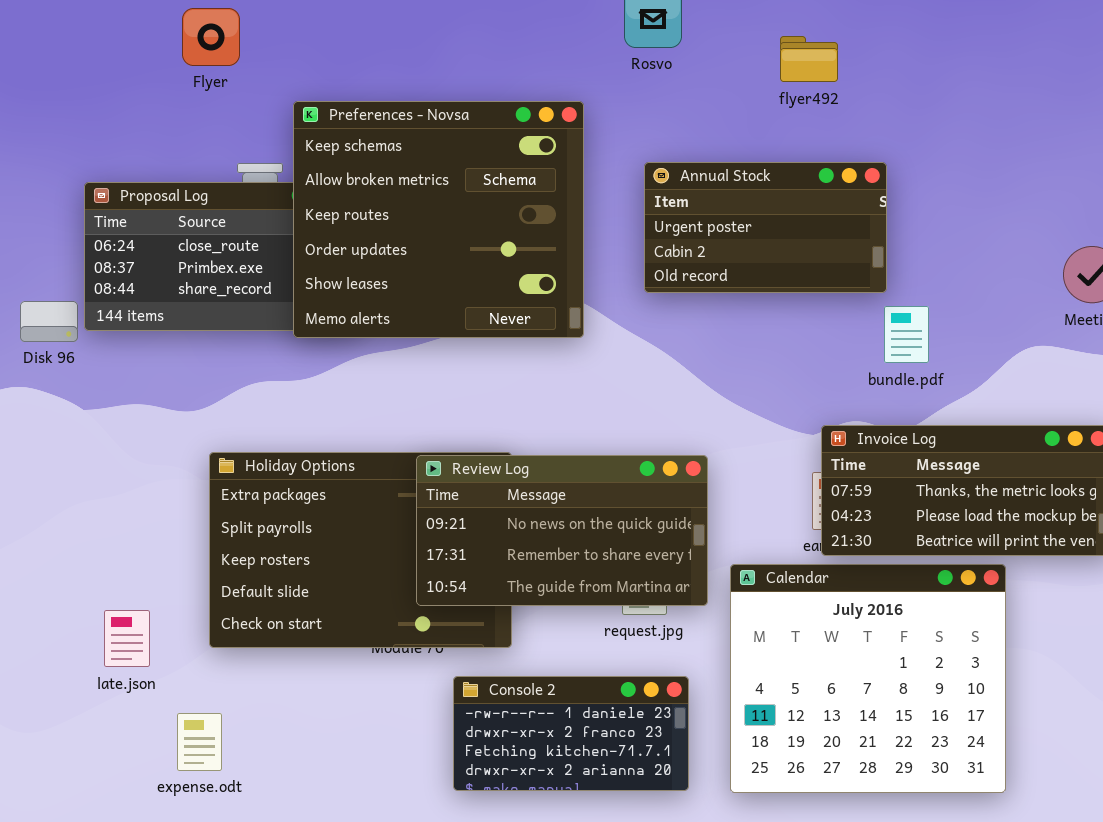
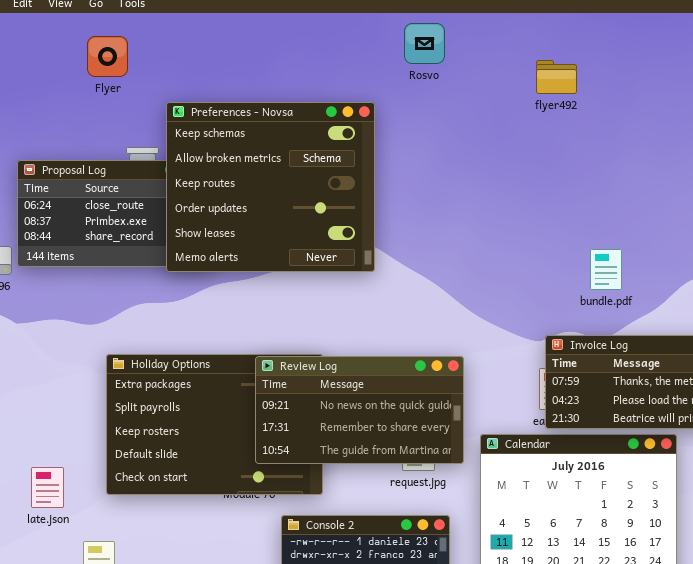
flyer492: [780,36,838,82] -> [536,60,577,94], moved
Annual Stock: [644,162,887,293] -> none, closed

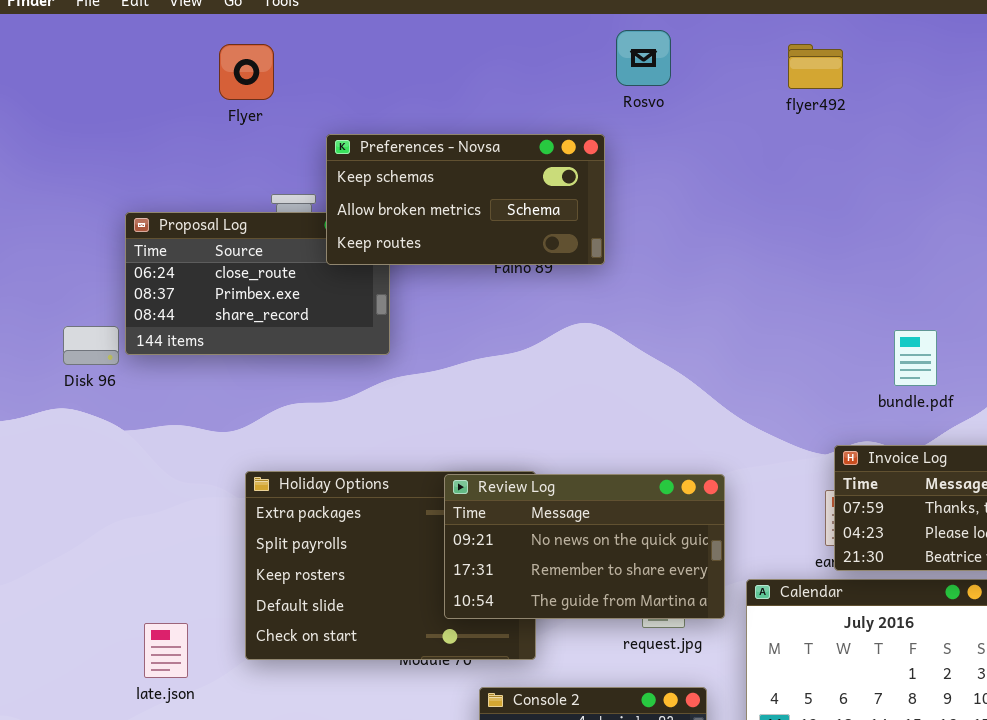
Rosvo: [404,23,445,64] -> [616,30,671,86], moved
flyer492: [536,60,577,94] -> [788,44,843,89], moved
Preferences - Novsa: [166,102,375,272] -> [326,134,605,265], resized

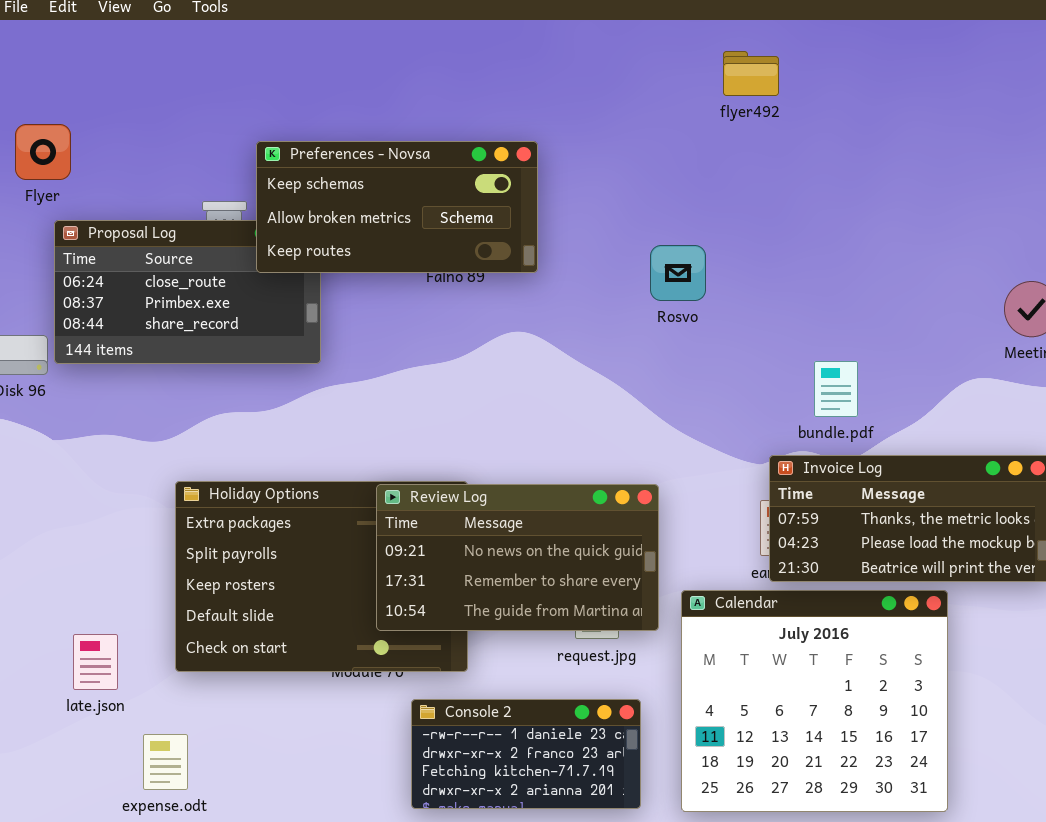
Rosvo: [616,30,671,86] -> [650,245,706,301], moved
Flyer: [219,44,274,100] -> [15,124,71,180], moved
bundle.pdf: [894,330,937,386] -> [814,361,858,417], moved

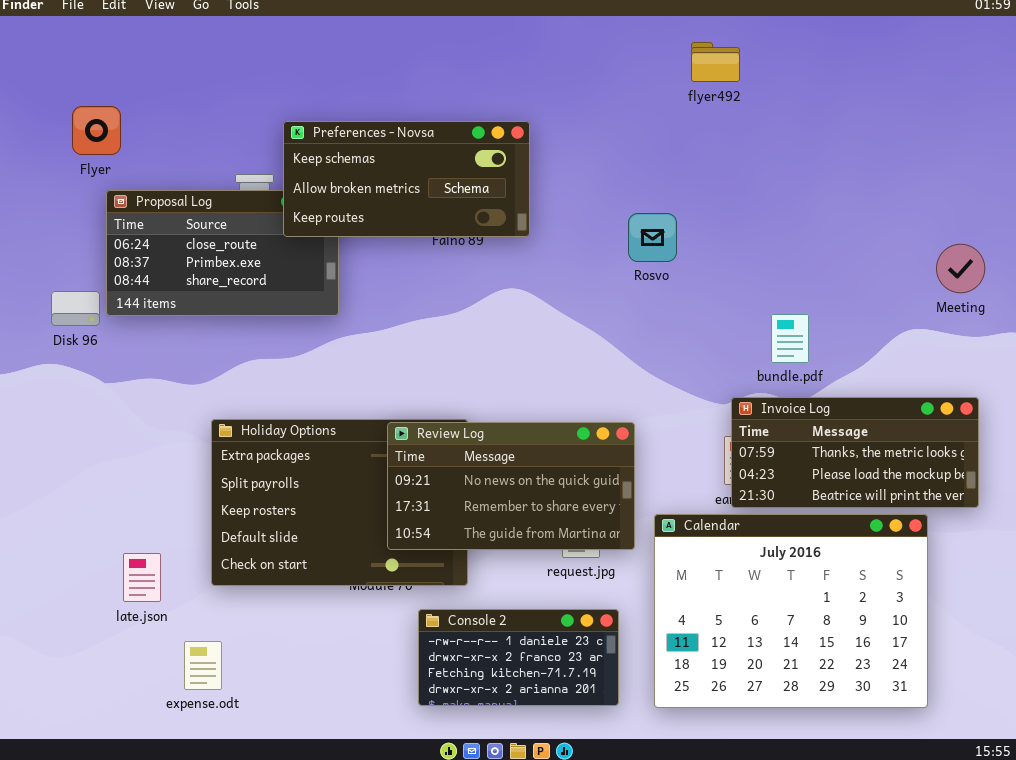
Calendar: [681,590,948,812] -> [654,514,928,708], resized

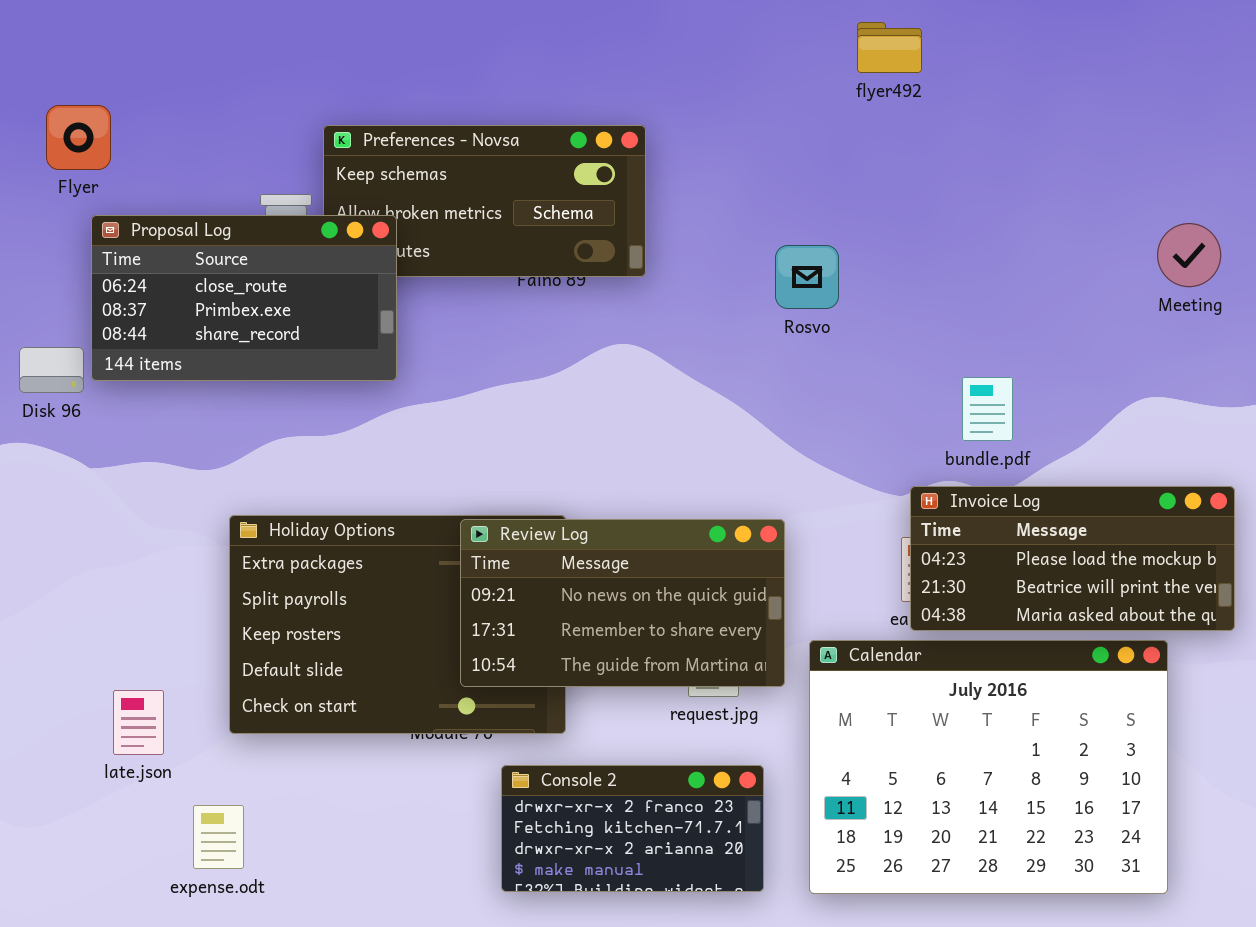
Proposal Log: [106,190,339,316] -> [91,215,397,381], raised
Meeting: [936,244,985,293] -> [1157,223,1221,287], moved
Invoice Log: [731,397,979,508] -> [910,486,1235,631], scrolled down 1 row
Console 2: [418,609,619,706] -> [501,765,764,892], scrolled down 1 row

